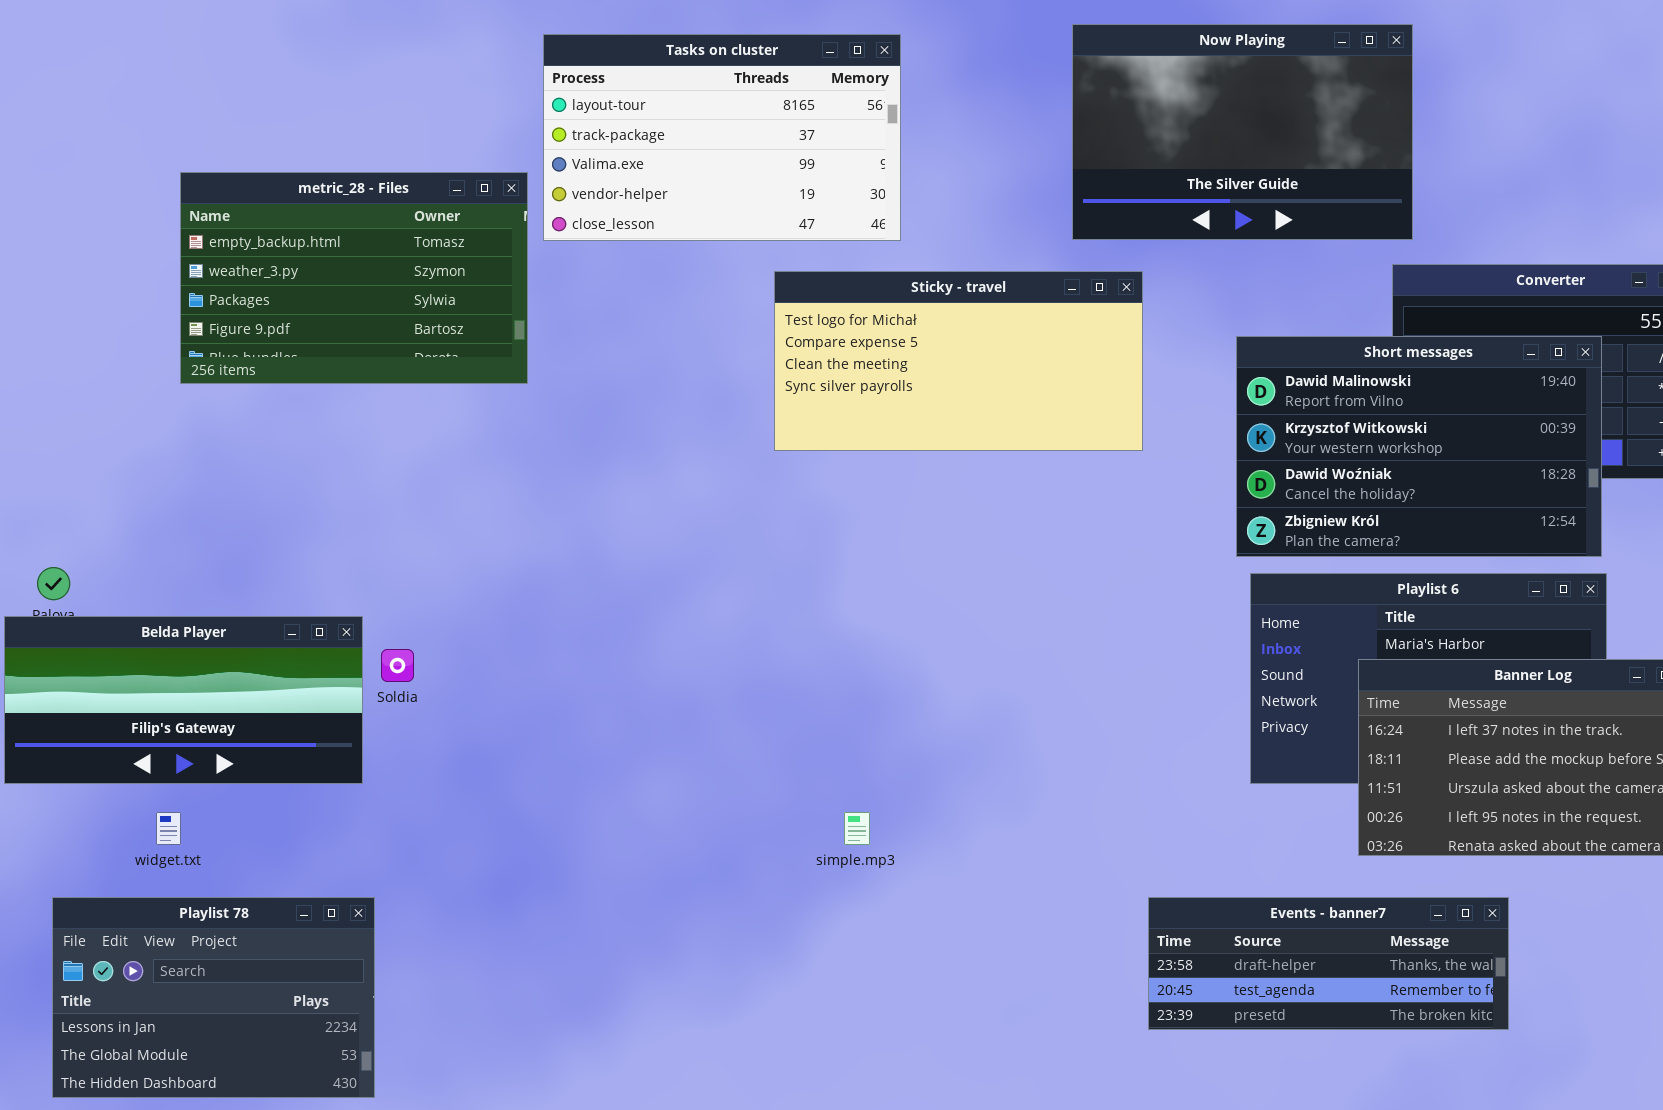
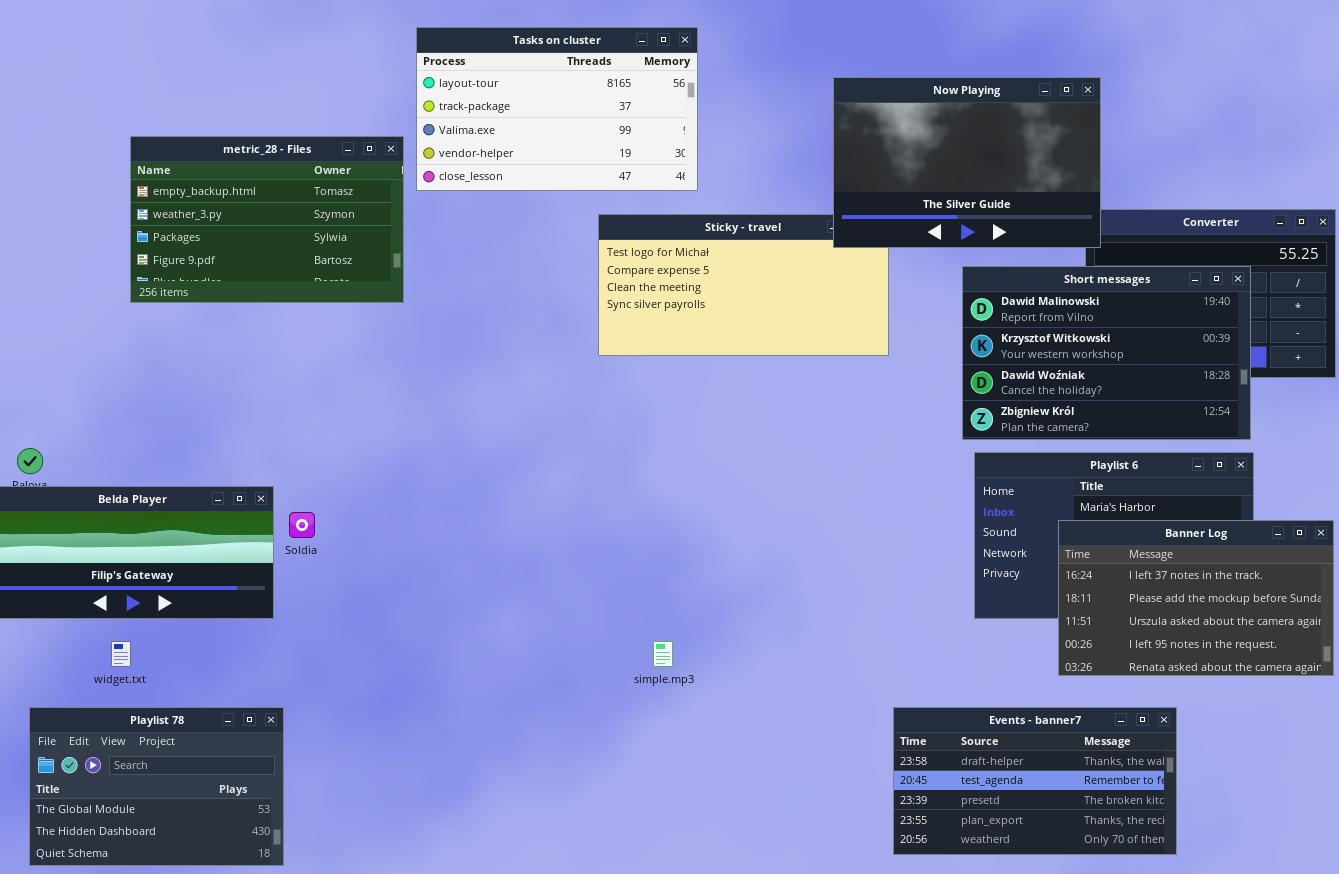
Now Playing: [1072,24,1413,240] -> [833,77,1101,248], moved
Playlist 78: [52,897,375,1098] -> [29,707,284,866], scrolled down 1 row
Events - banner7: [1148,897,1509,1030] -> [893,707,1177,855], resized

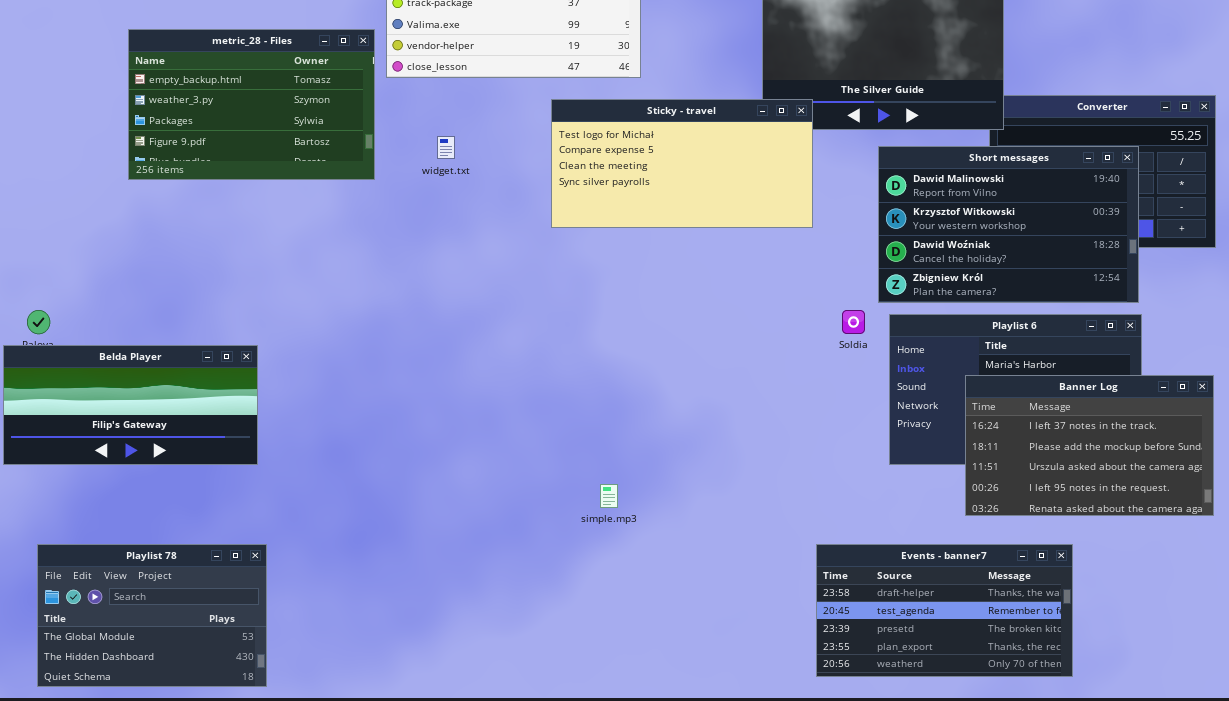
Sticky - travel: [598,214,889,356] -> [551,99,813,228], raised
Soldia: [289,512,315,538] -> [842,310,865,334], moved
widget.txt: [111,641,131,667] -> [437,136,455,159], moved

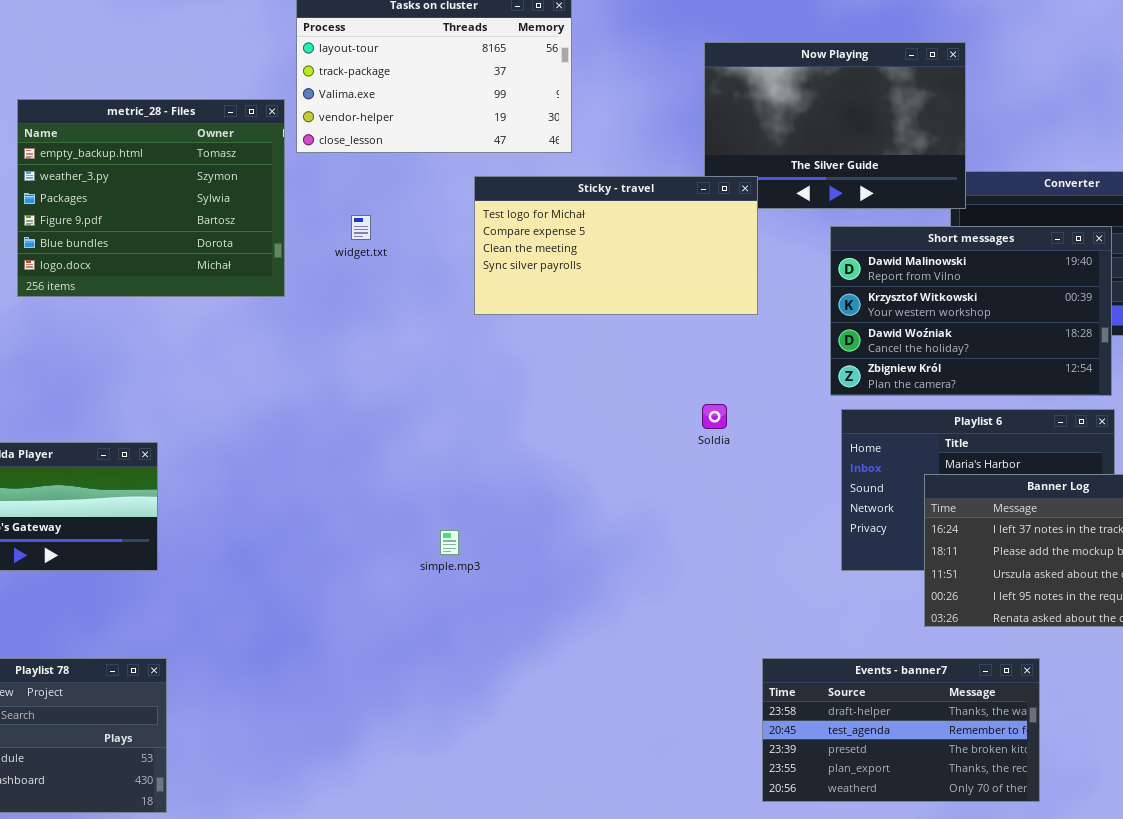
metric_28 - Files: [128,29,375,180] -> [17,99,285,297], resized
Soldia: [842,310,865,334] -> [702,404,727,429], moved
simple.mp3: [600,484,618,508] -> [440,530,459,555], moved

